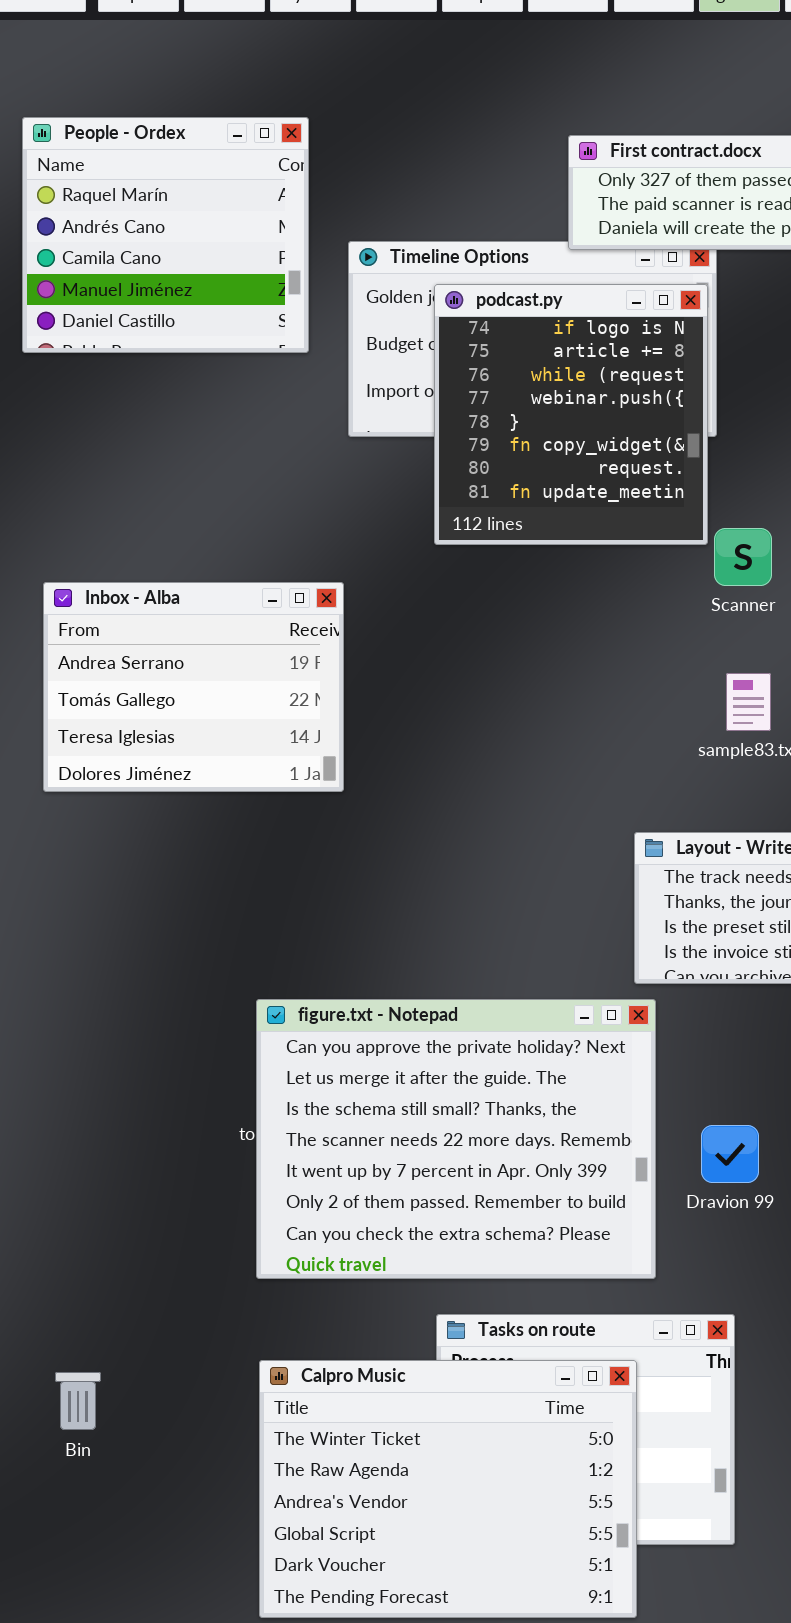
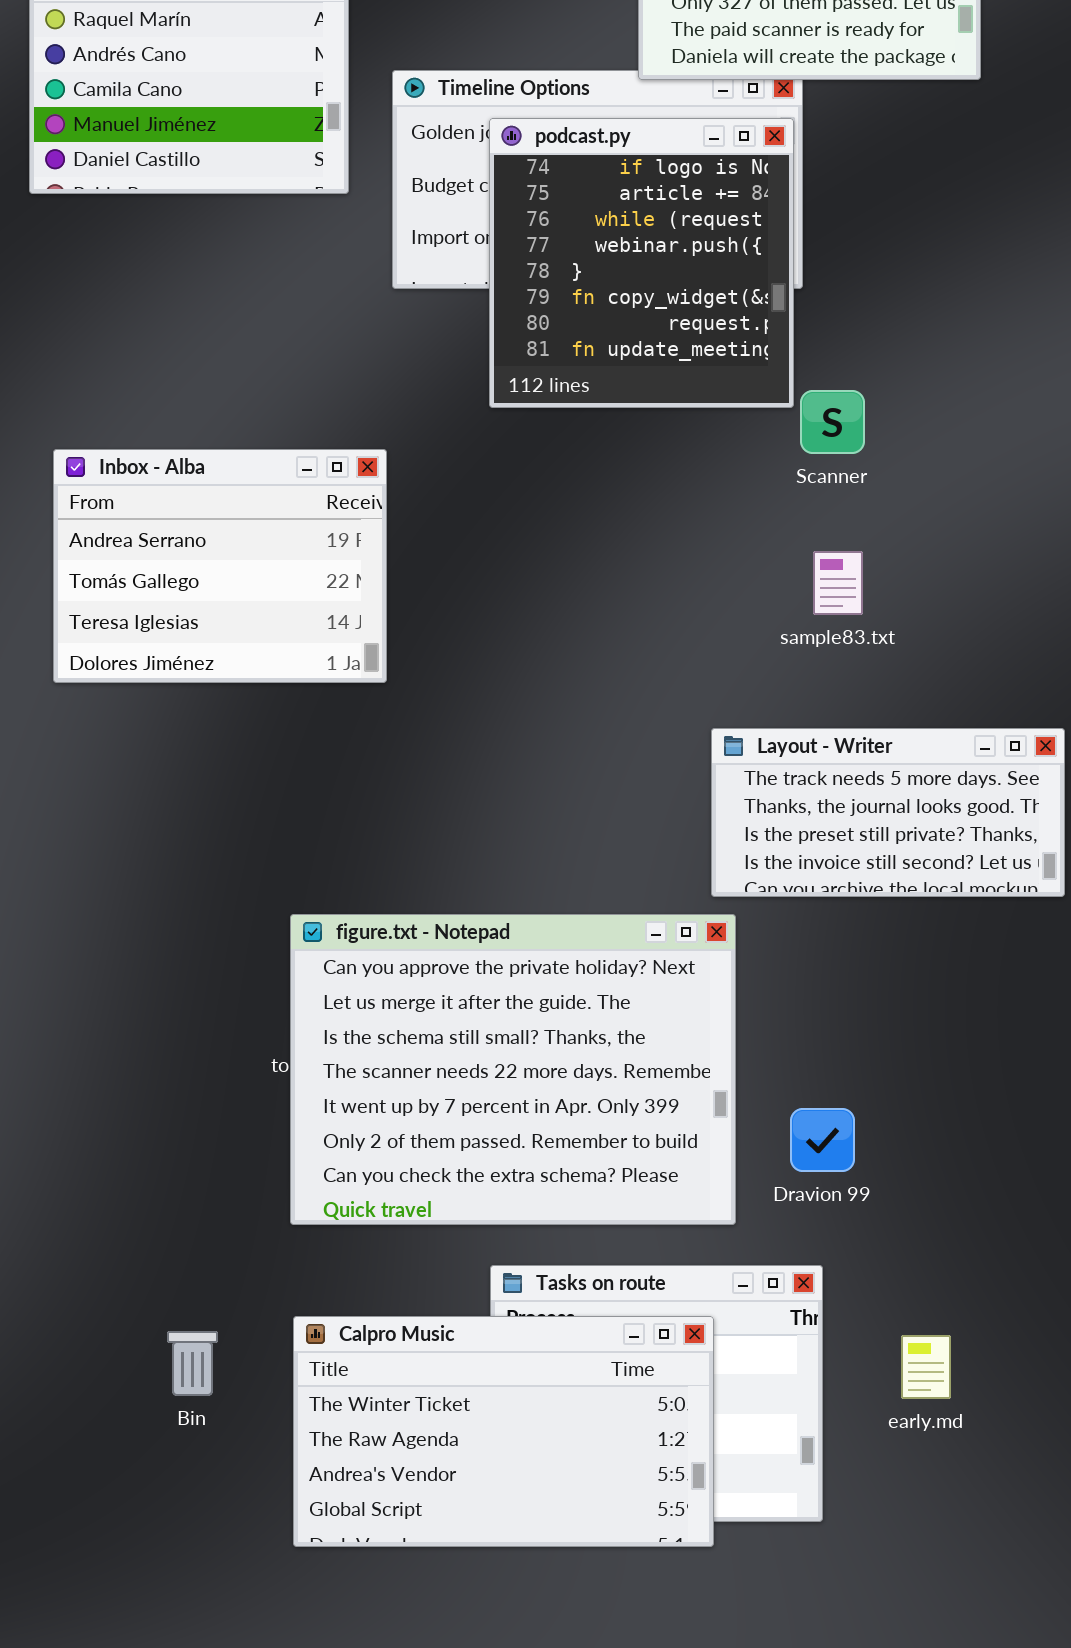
Dravion 99: [701,1125,759,1183] -> [790,1108,855,1172], moved
Calpro Music: [259,1360,637,1618] -> [293,1316,714,1547], resized
Bin: [55,1372,101,1430] -> [167,1331,218,1396], moved

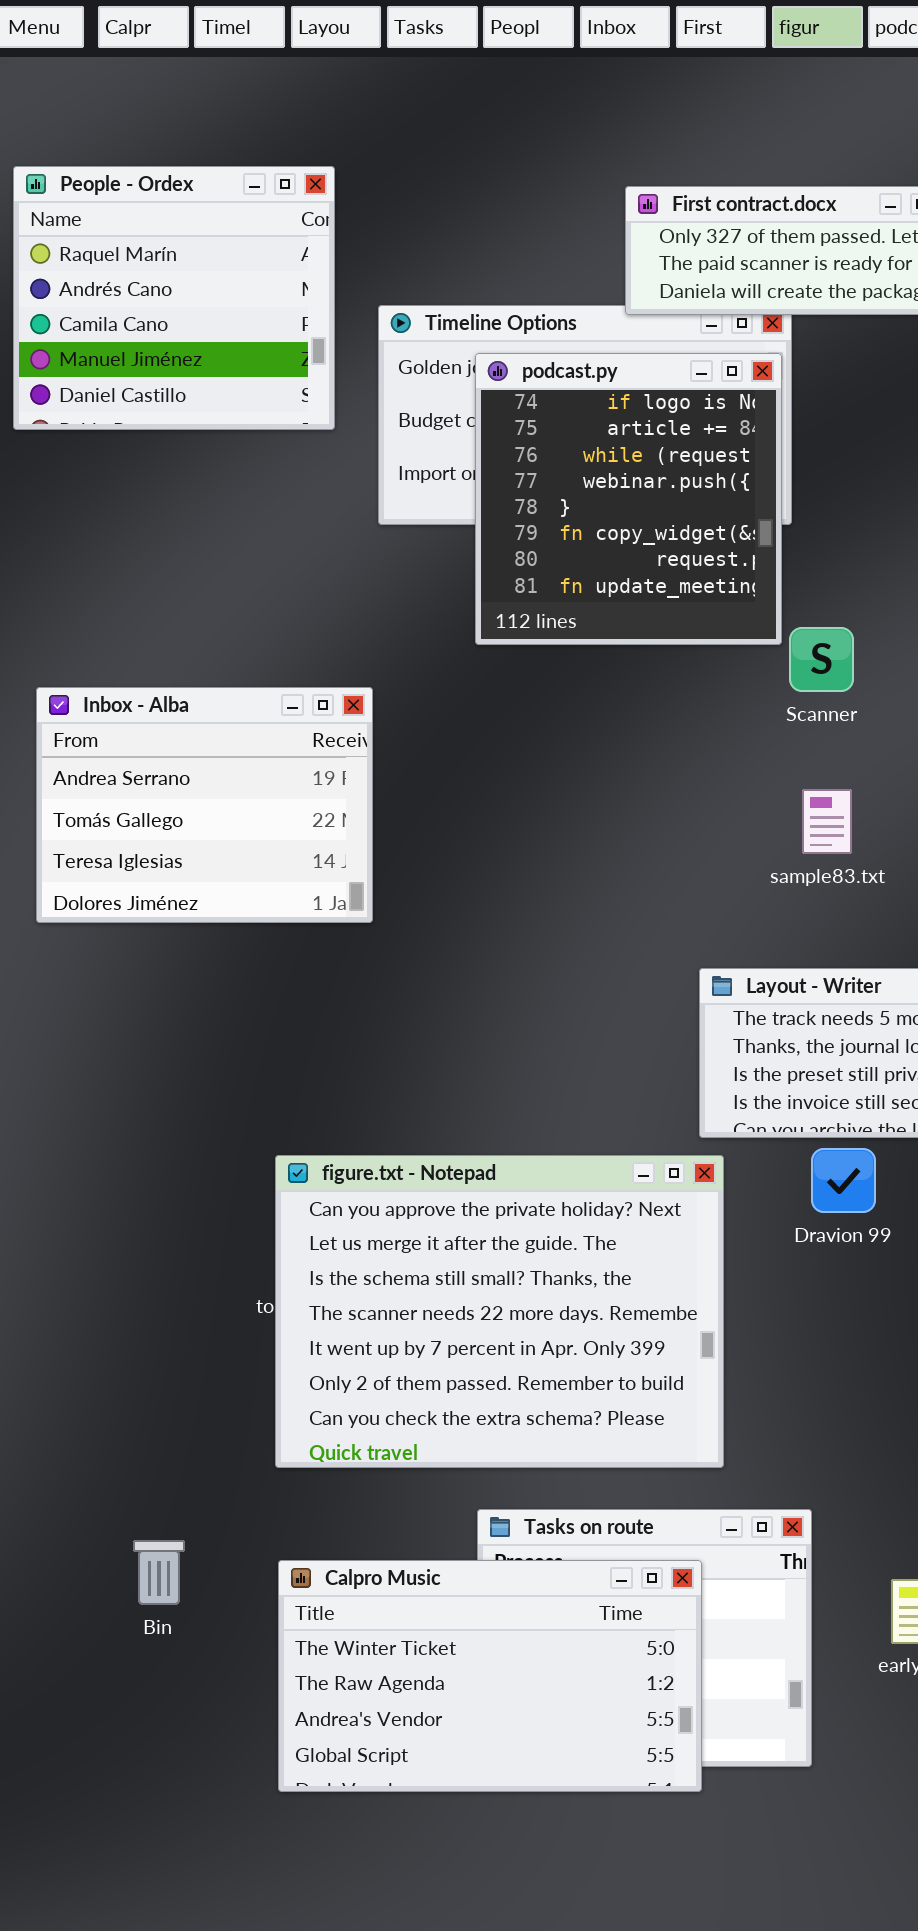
Dravion 99: [790,1108,855,1172] -> [811,1148,876,1213], moved
Bin: [167,1331,218,1396] -> [133,1540,185,1605], moved

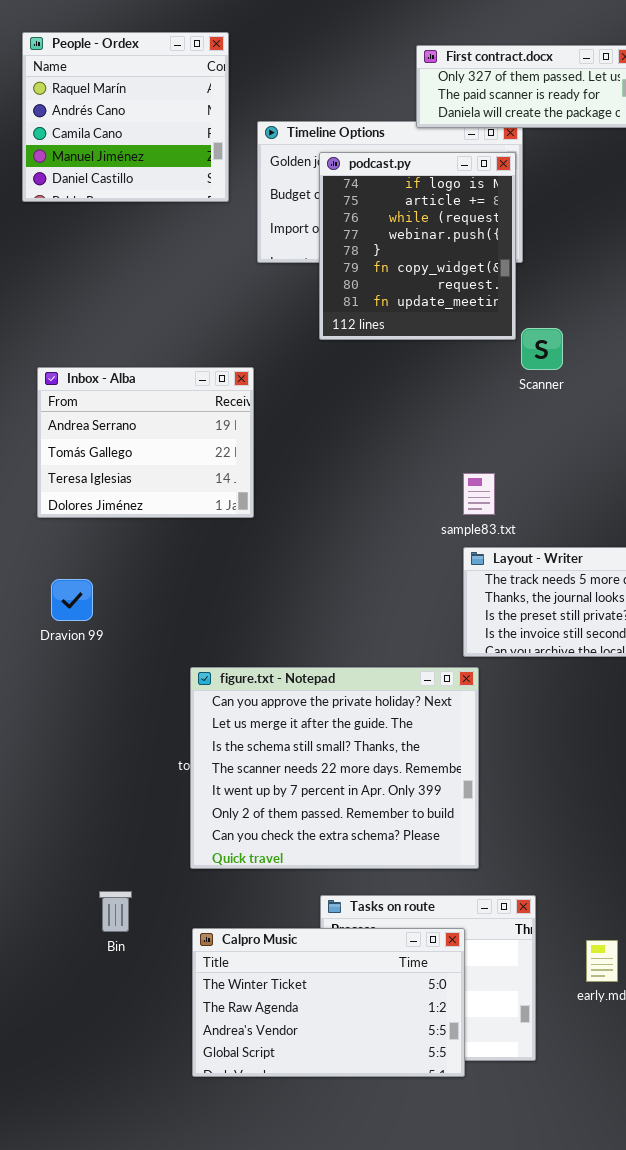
sample83.txt: [802,789,852,854] -> [463,473,495,515], moved
Dravion 99: [811,1148,876,1213] -> [51,579,93,621], moved
Bin: [133,1540,185,1605] -> [99,891,132,932], moved

